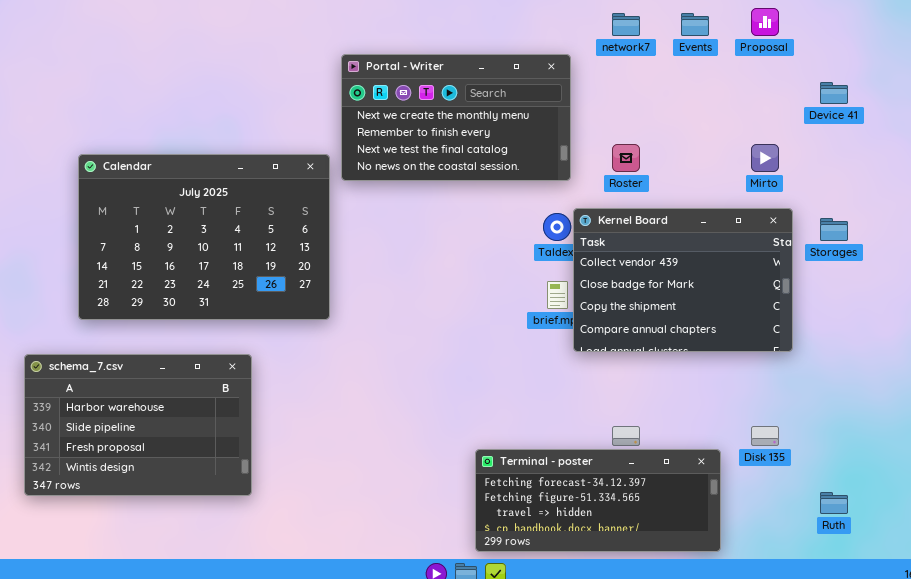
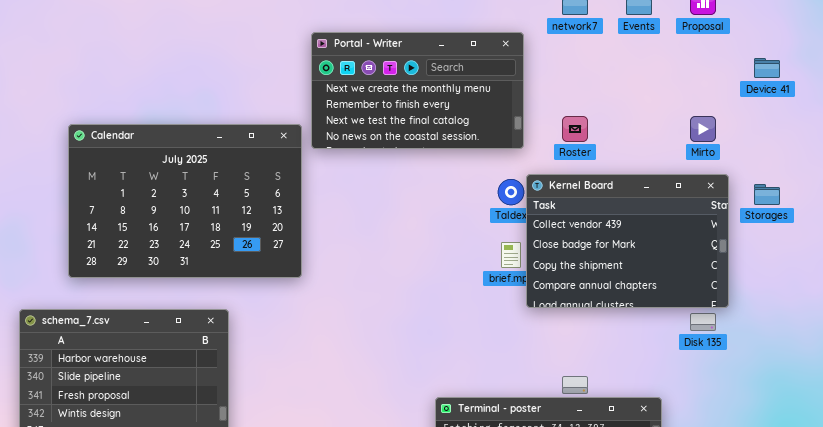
Disk 135: [751,426,779,446] -> [690,313,716,331], moved

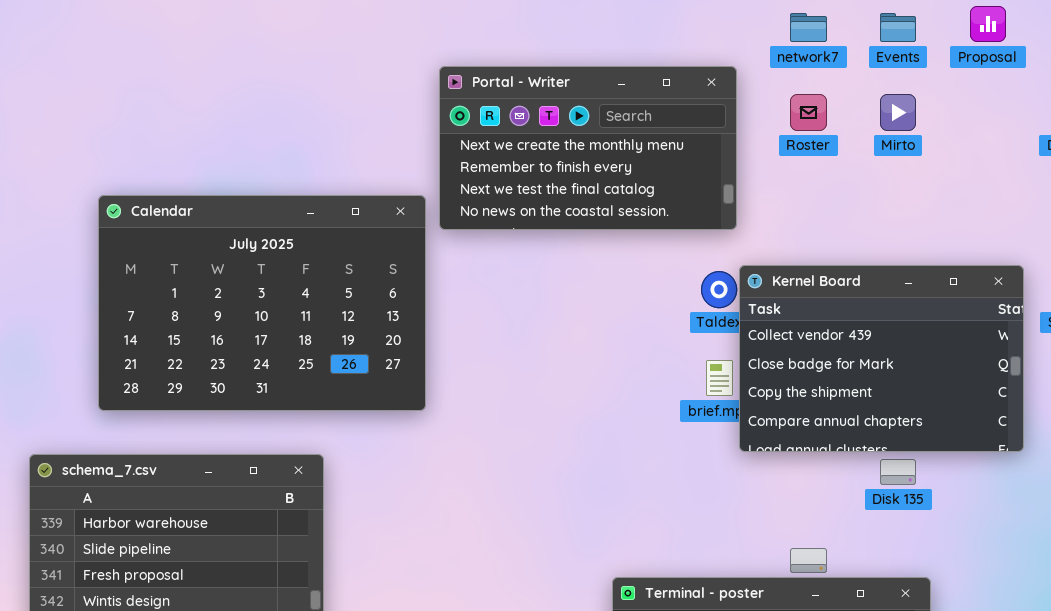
Roster: [562,116,588,142] -> [790,94,827,131], moved
Mirto: [690,116,716,142] -> [880,94,916,131], moved
Disk 135: [690,313,716,331] -> [880,459,916,485], moved

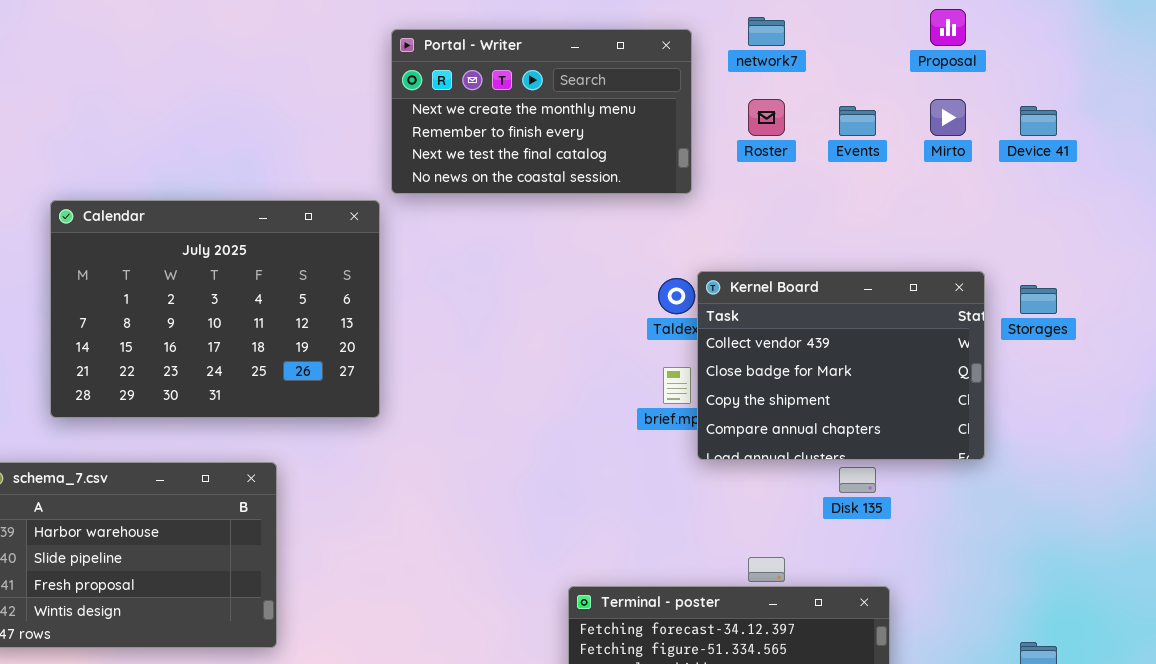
Events: [880,13,916,42] -> [839,106,876,136], moved
Portal - Writer: [439,66,737,230] -> [391,29,692,194], moved
Mirto: [880,94,916,131] -> [930,99,966,136], moved

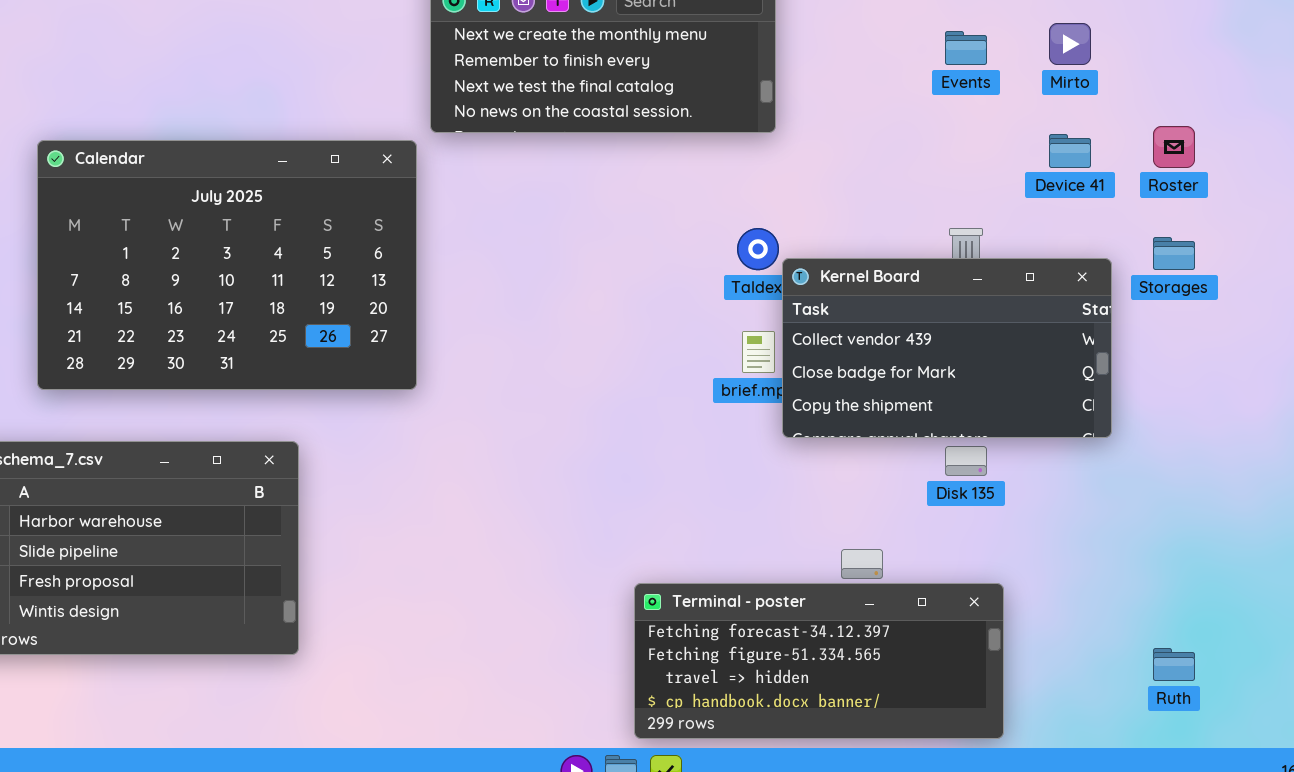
Roster: [748,99,785,136] -> [1153,126,1195,168], moved
Device 41: [1020,106,1057,136] -> [1049,134,1091,168], moved
Kernel Board: [697,271,985,460] -> [782,258,1112,438], resized

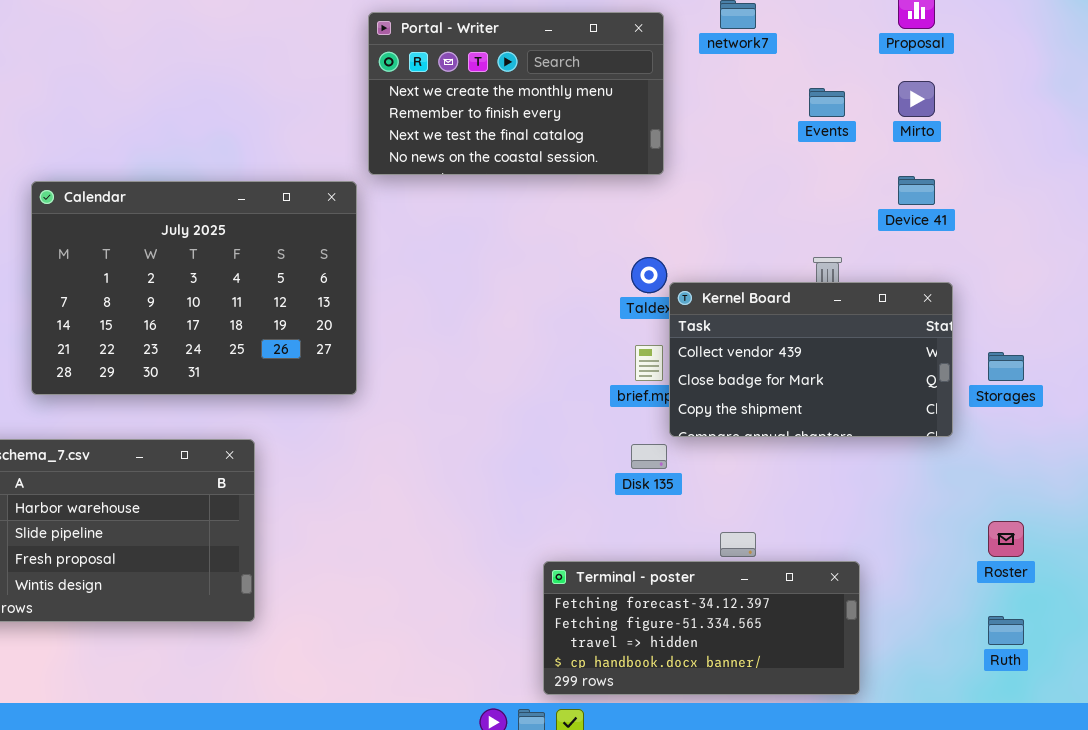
Roster: [1153,126,1195,168] -> [988,521,1024,557], moved
Storages: [1153,237,1195,270] -> [988,352,1024,381], moved
Disk 135: [945,446,987,476] -> [631,444,667,469], moved

